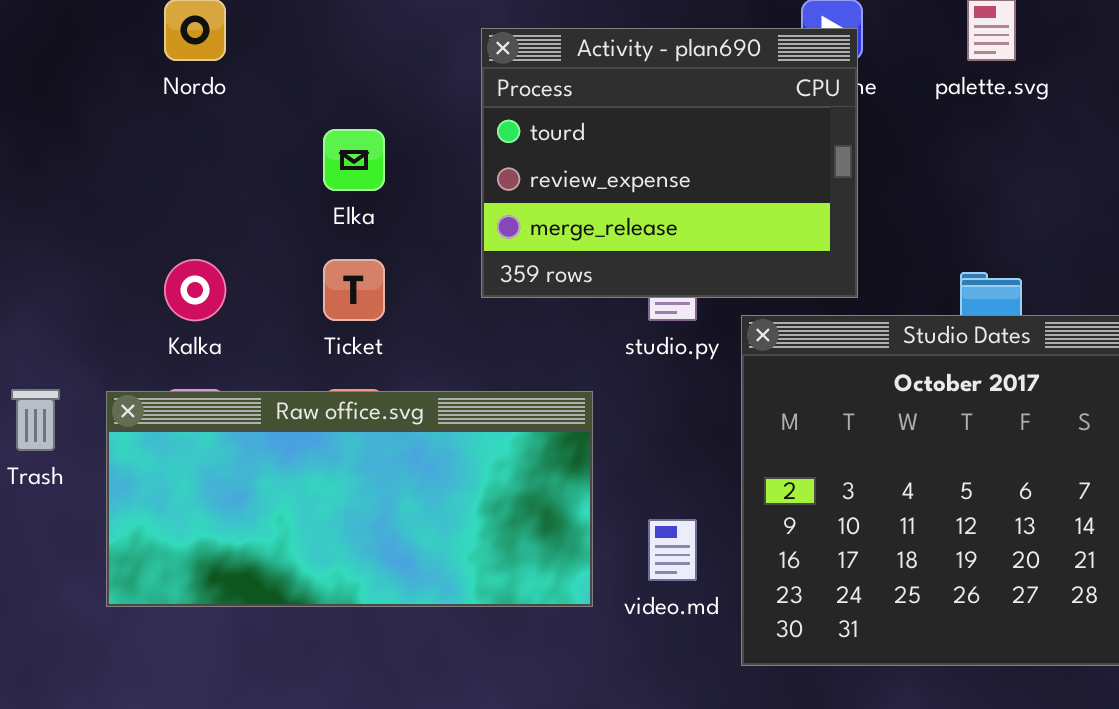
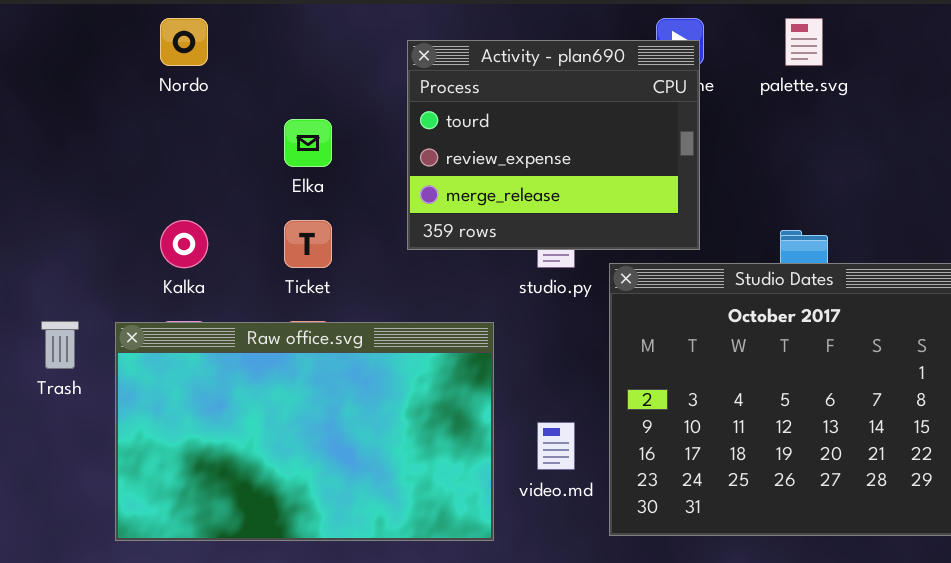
Raw office.svg: [106,391,593,607] -> [115,322,494,541], resized

